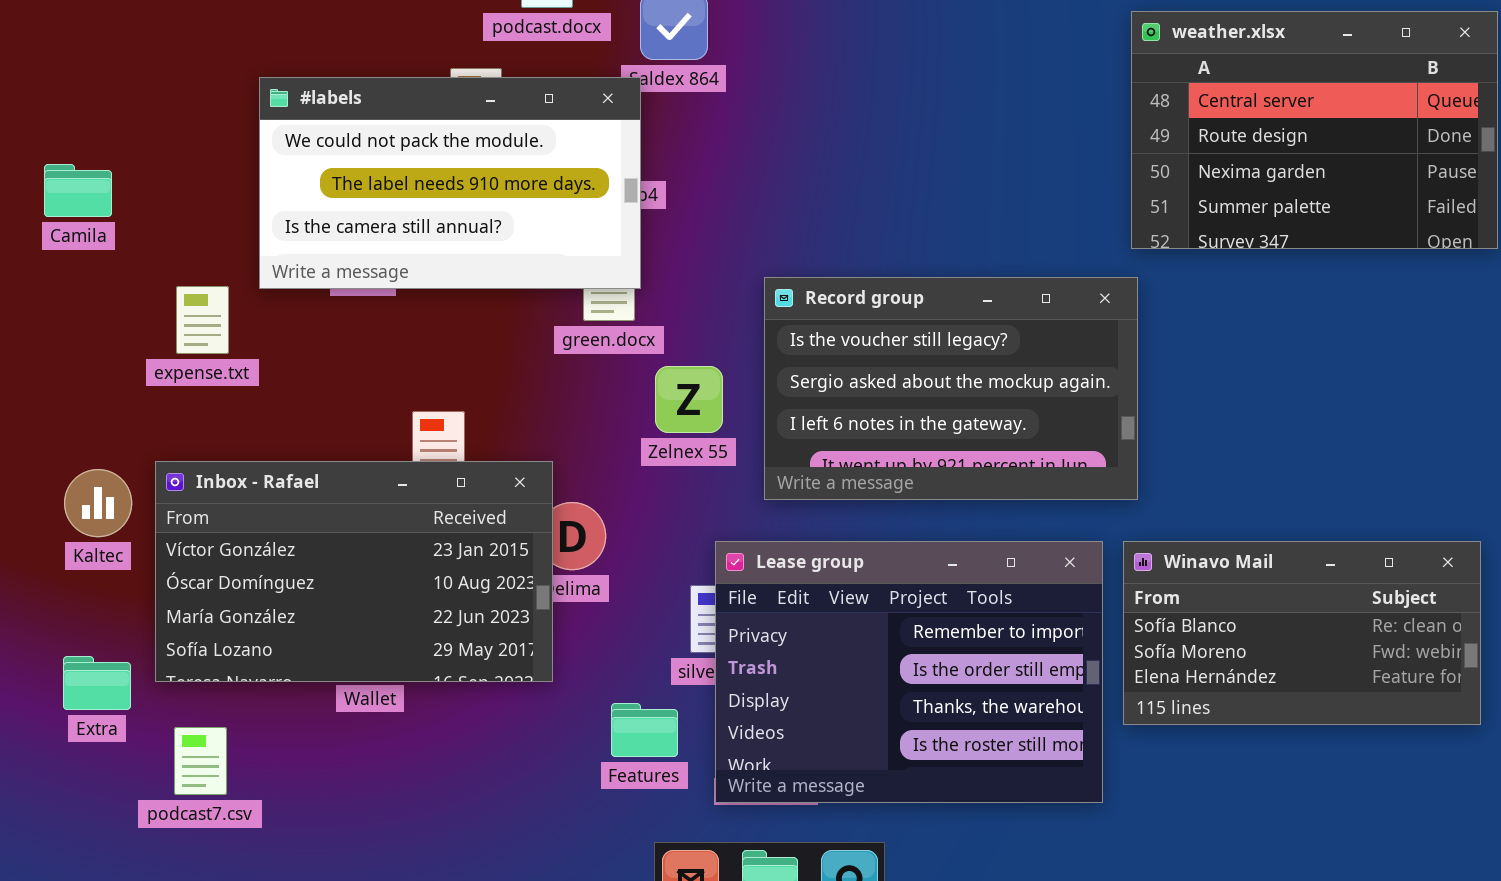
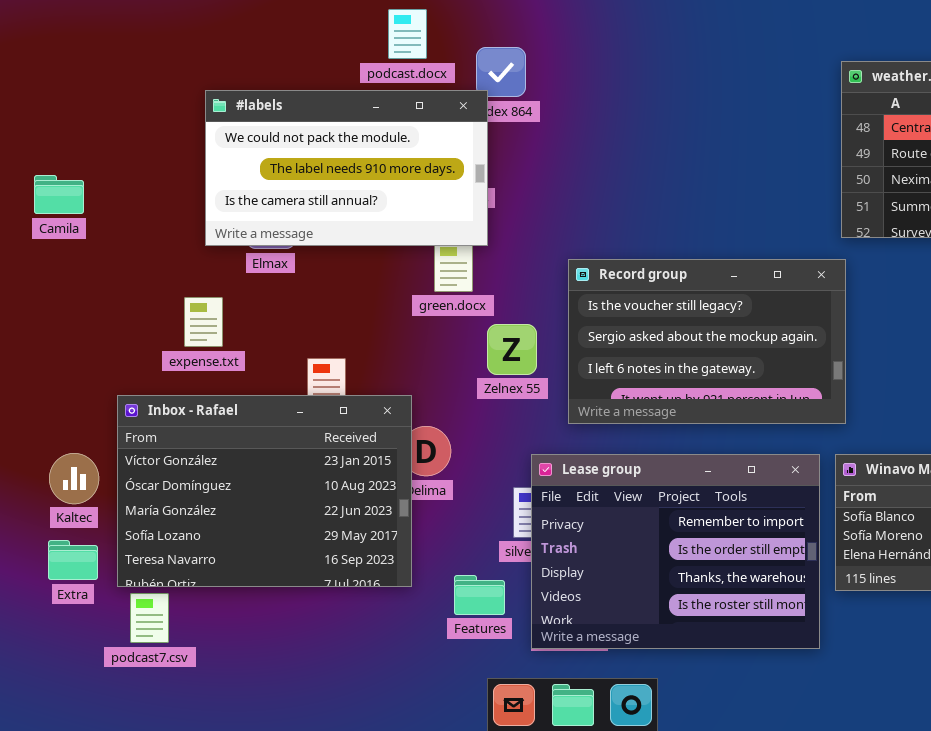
#labels: [259,77,641,289] -> [205,90,488,246], moved
expense.txt: [176,286,229,354] -> [184,297,223,347], moved
Inbox - Rafael: [155,461,553,682] -> [117,395,412,587], resized
Kaltec: [64,469,132,537] -> [49,453,99,504], moved

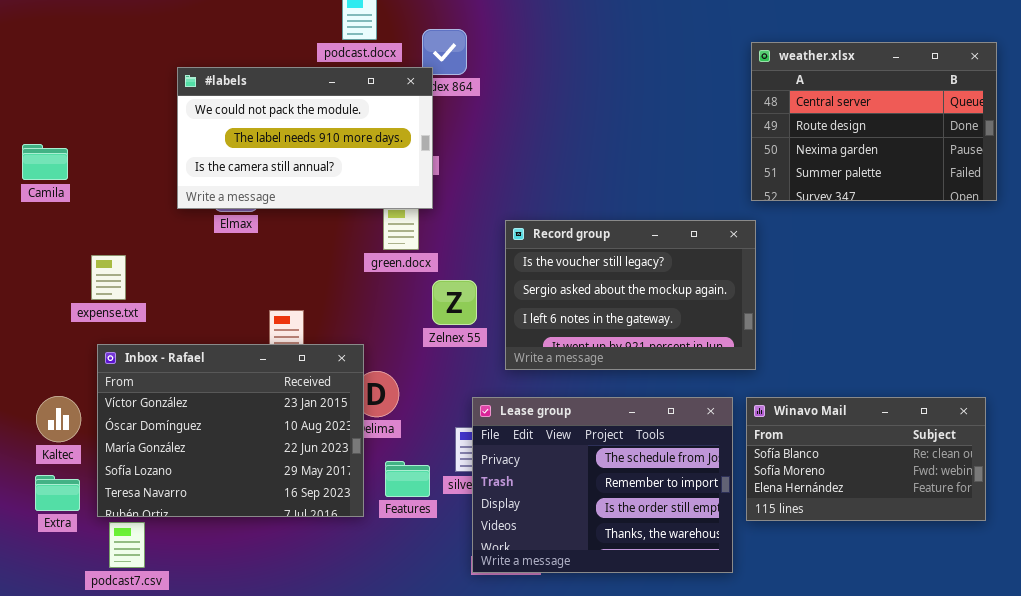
expense.txt: [184,297,223,347] -> [91,255,126,300], moved
Lease group: [531,454,820,649] -> [472,397,733,573], scrolled up 1 row
Features: [454,575,505,615] -> [385,461,430,497], moved

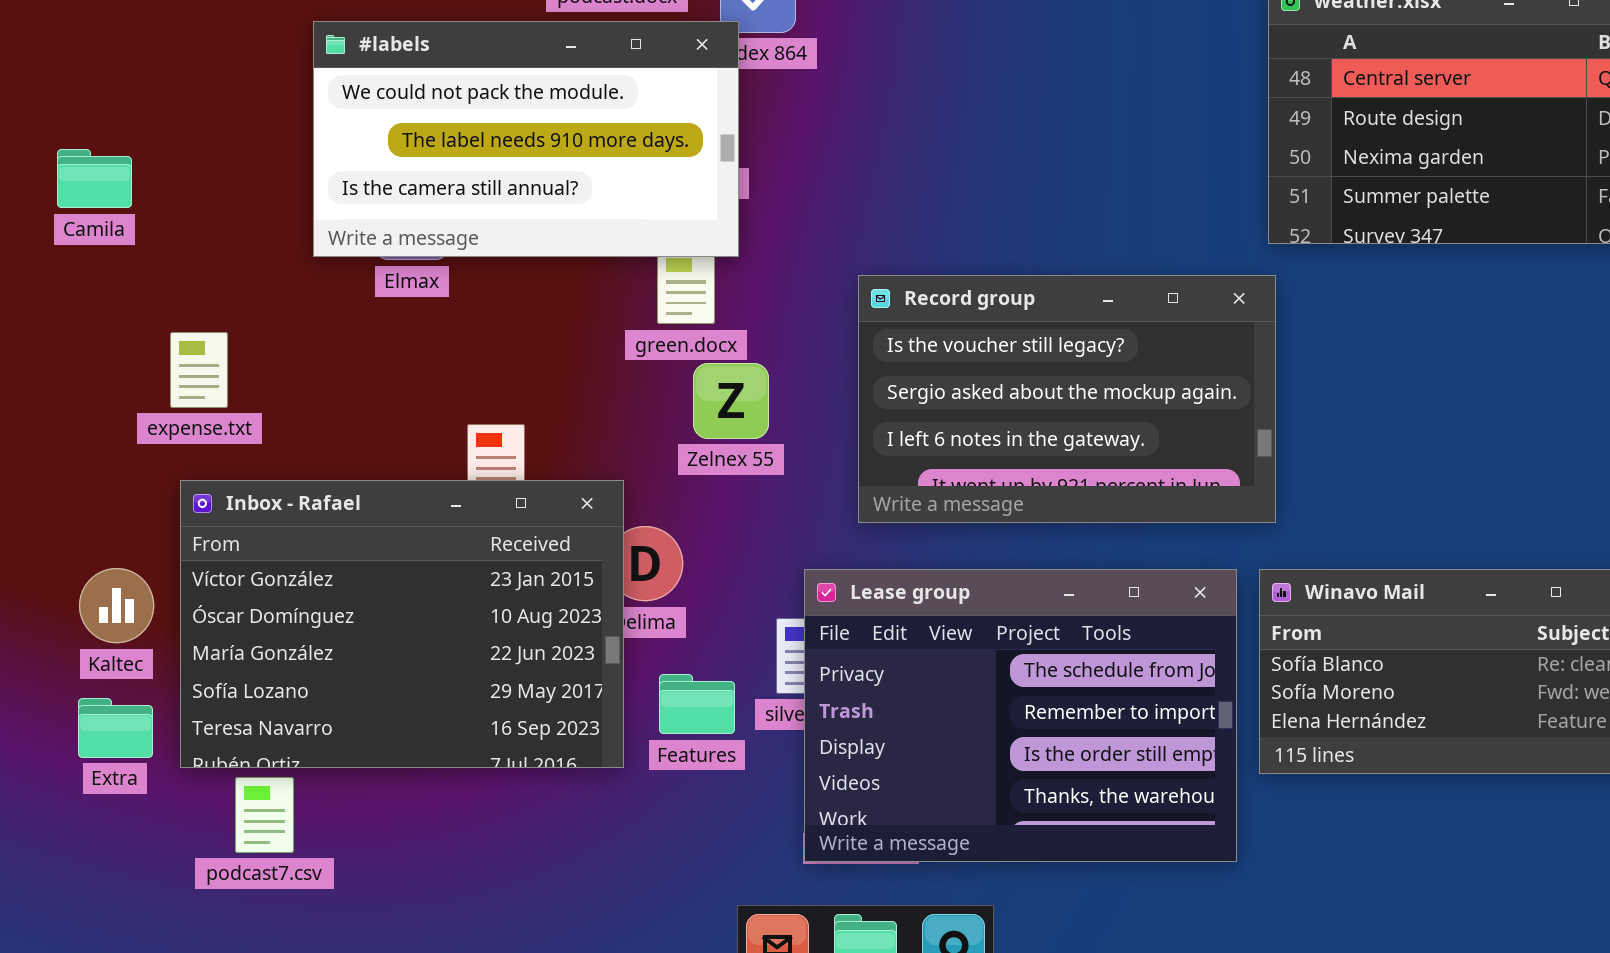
Zelnex 55: [432,280,477,325] -> [693,363,769,439], moved
podcast7.csv: [109,522,145,568] -> [235,777,294,853], moved

